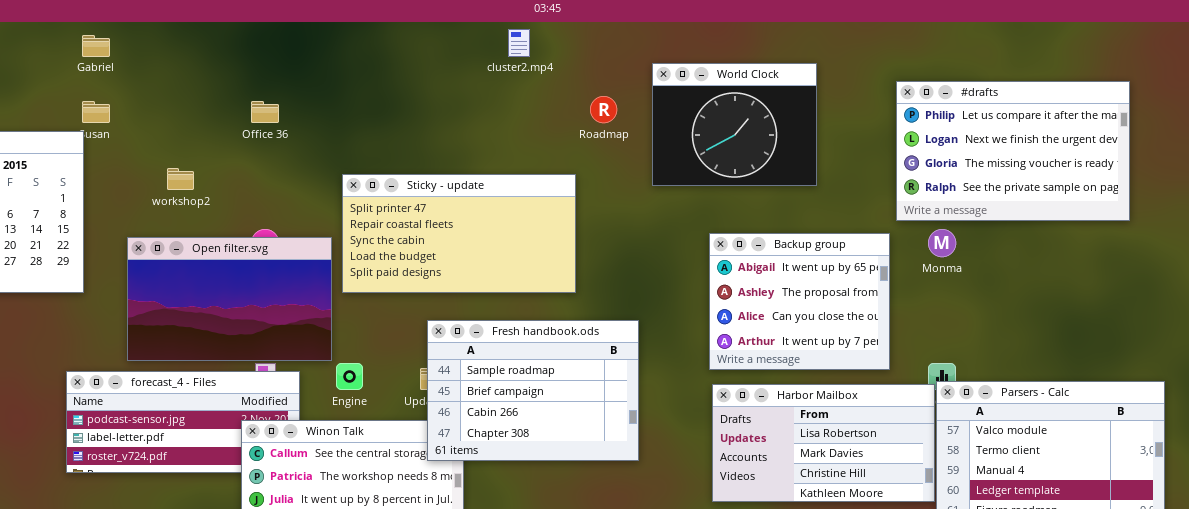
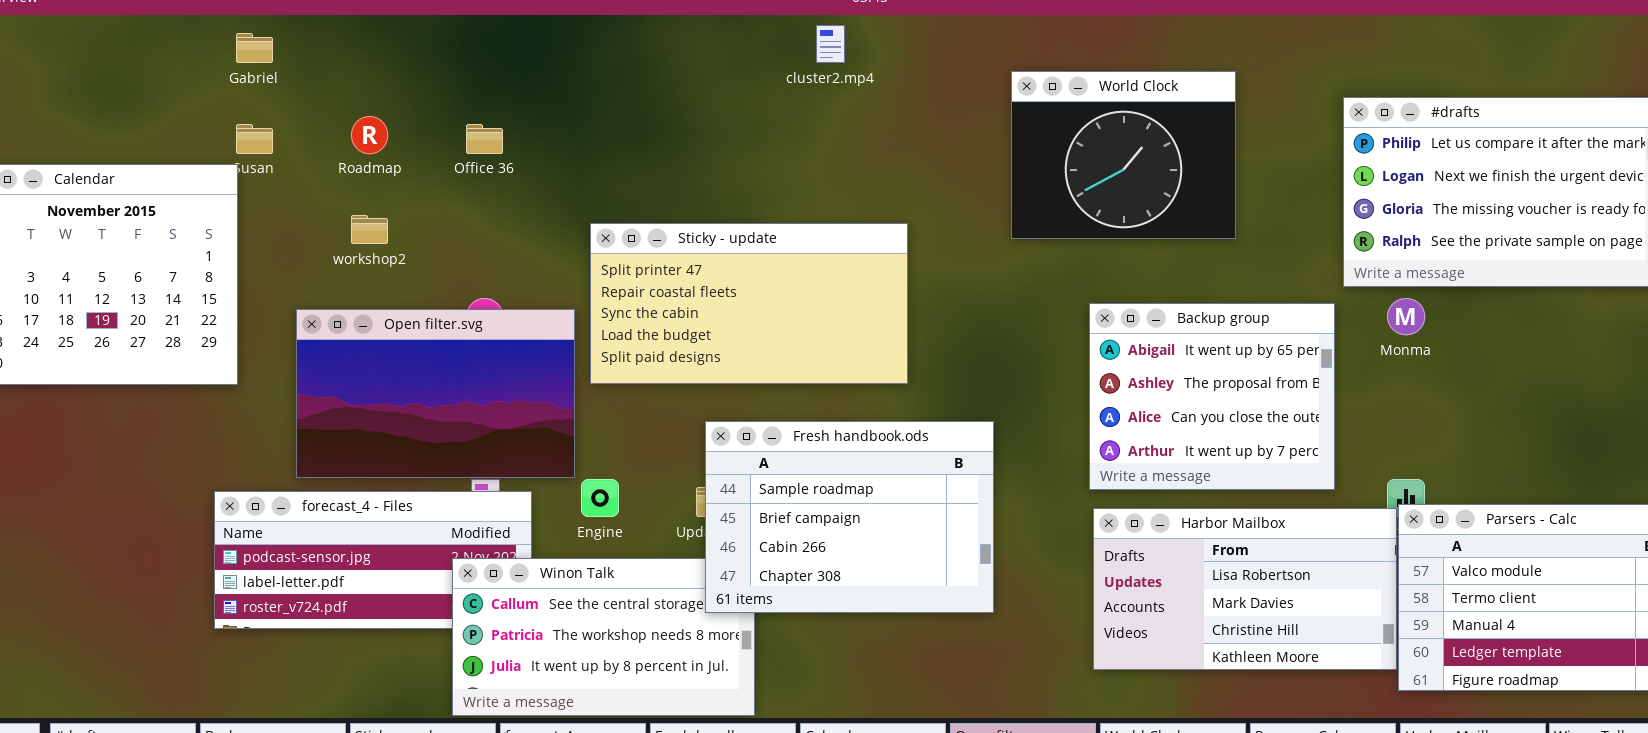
Roadmap: [590,96,617,123] -> [351,116,388,154], moved

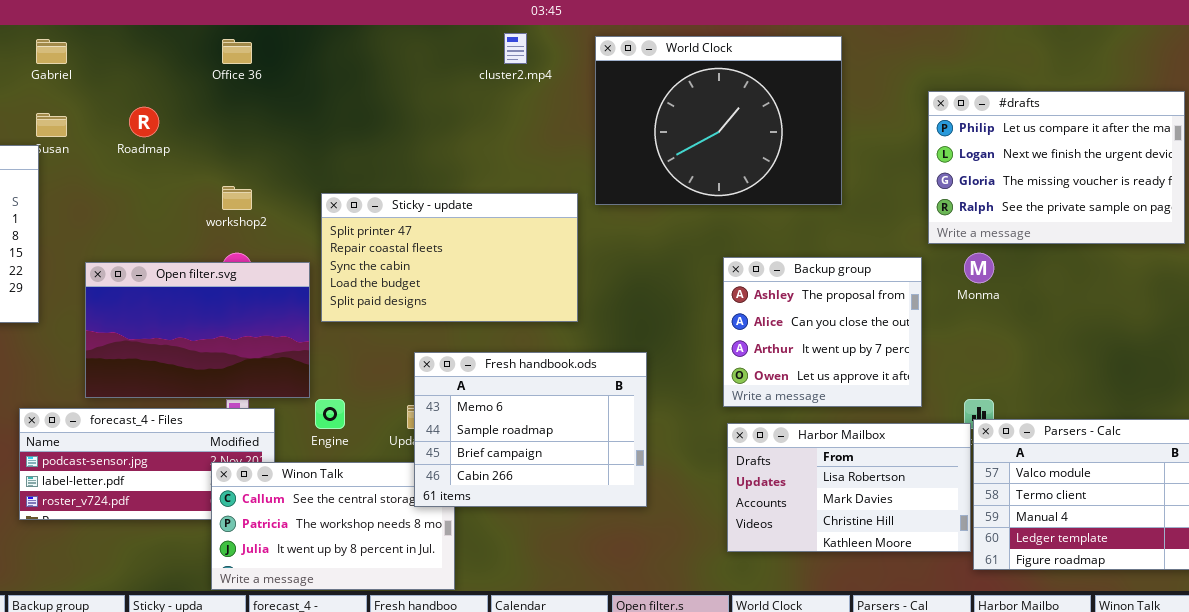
World Clock: [1011,71,1236,239] -> [595,36,842,205], resized
Office 36: [466,124,503,154] -> [222,39,252,64], moved
workshop2: [351,215,388,244] -> [222,186,252,210], moved
Backup group: [1089,303,1335,490] -> [723,257,922,407], scrolled down 1 row
Fresh handbook.ods: [705,421,994,613] -> [414,352,647,507], scrolled up 1 row

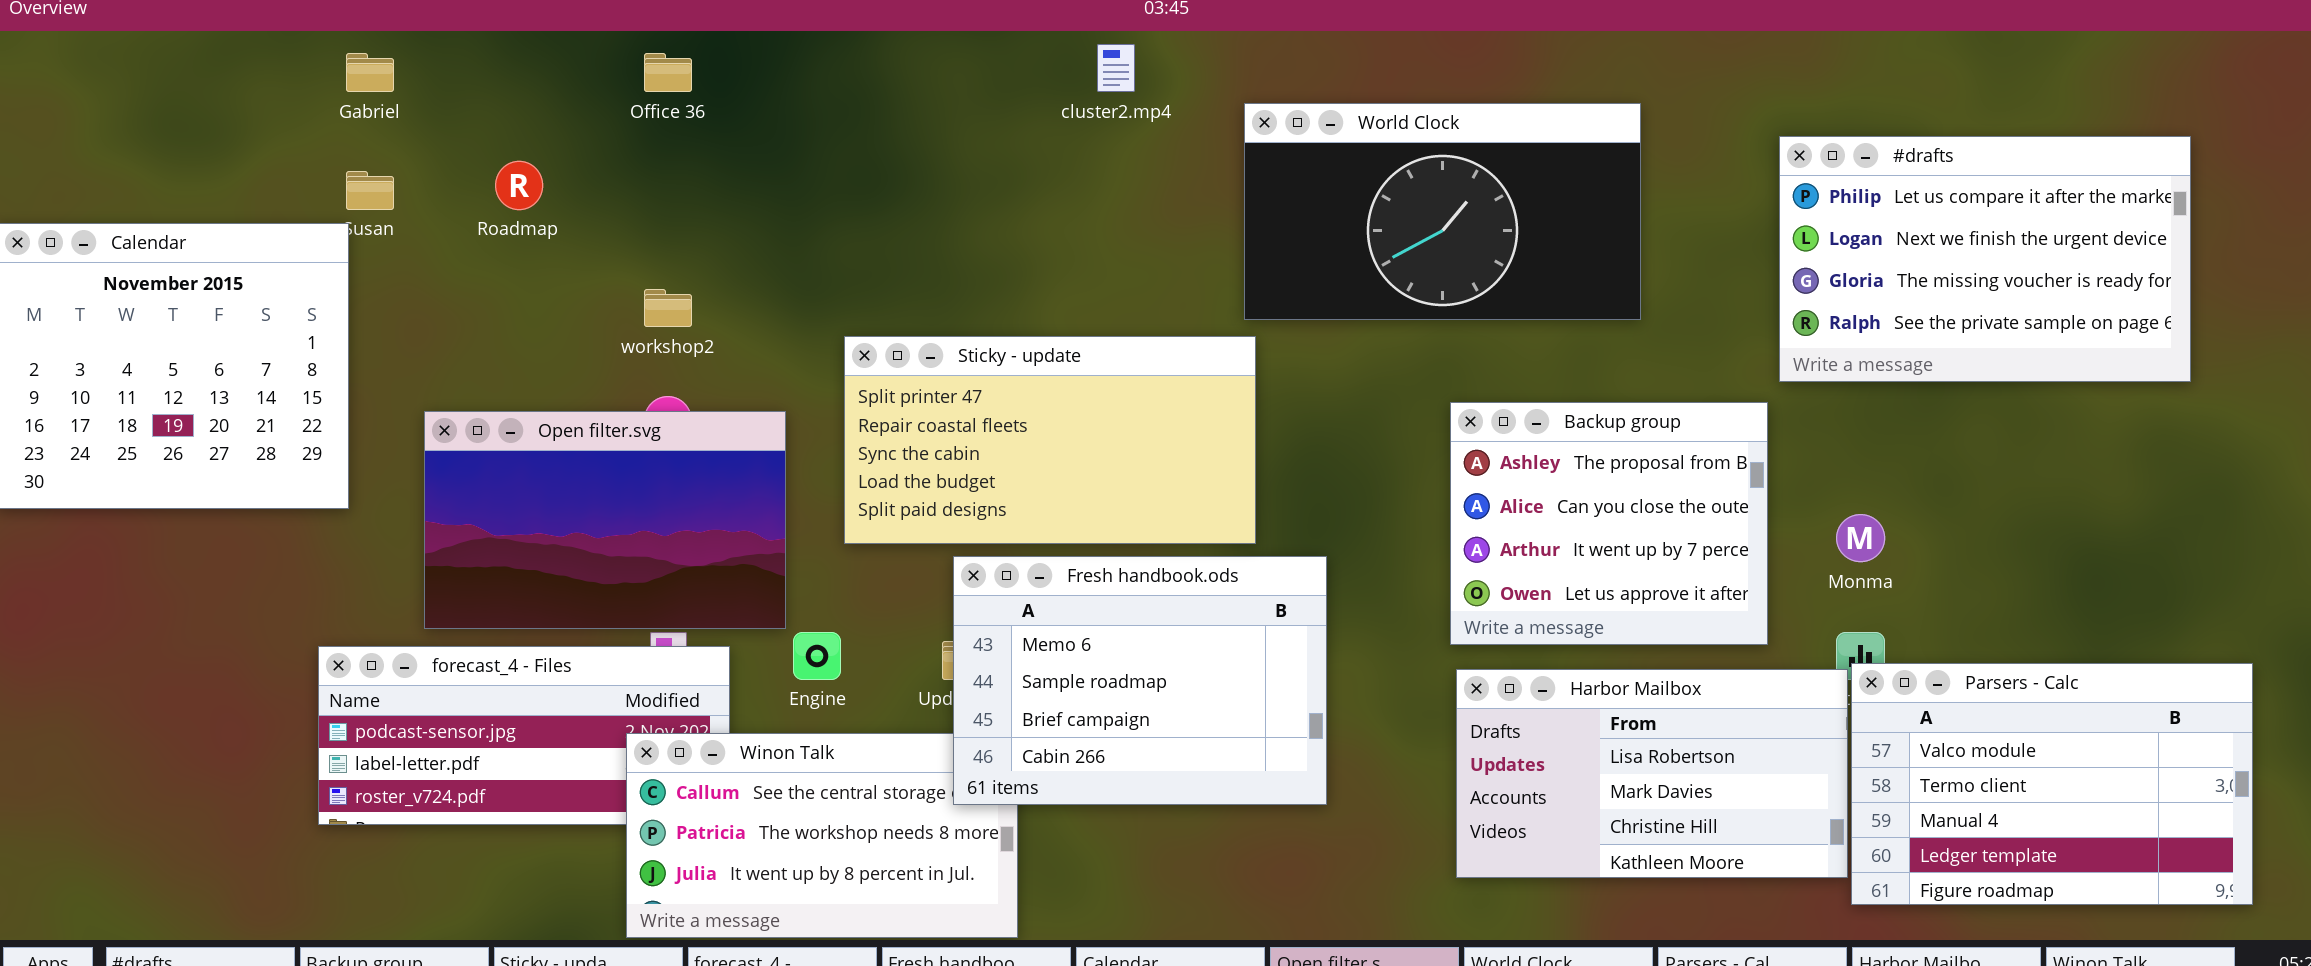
World Clock: [595,36,842,205] -> [1244,103,1641,320], resized
Sticky - update: [321,193,578,322] -> [844,336,1256,544], moved
Monma: [964,253,994,283] -> [1836,514,1885,562], moved

